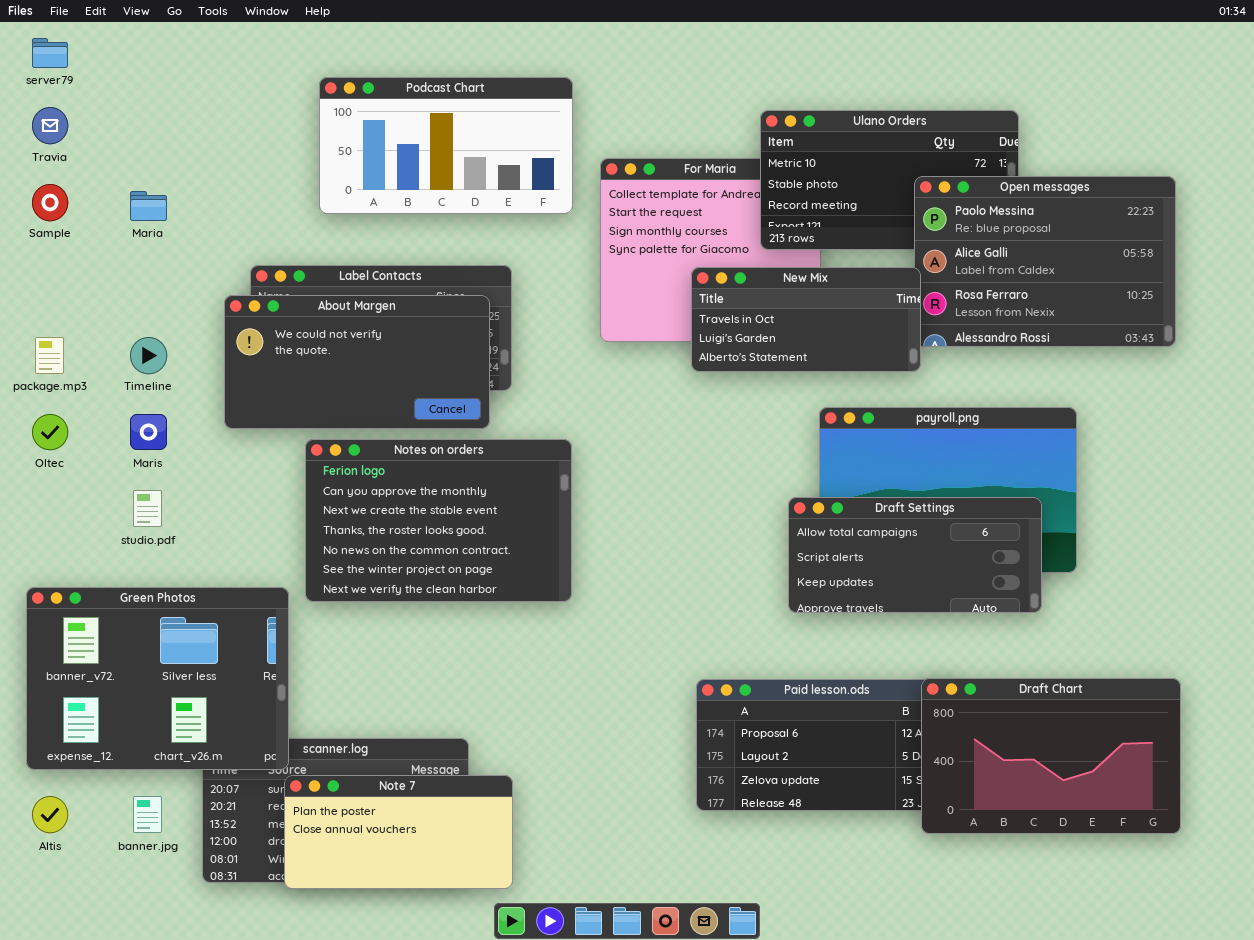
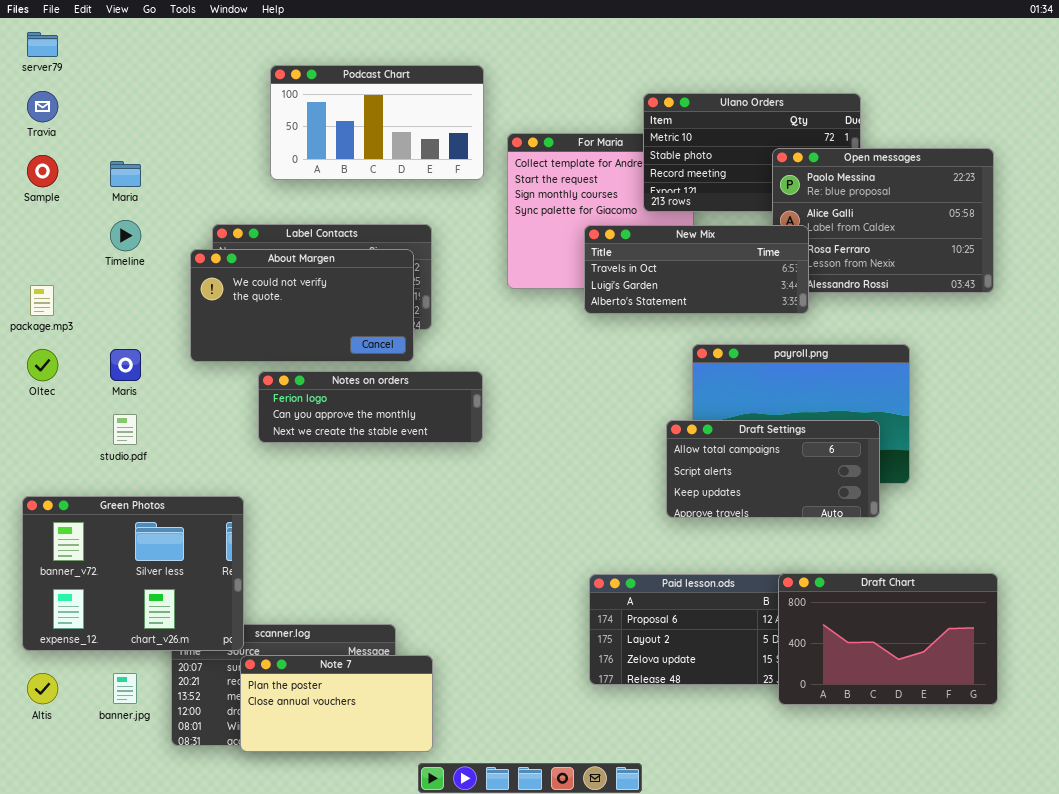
New Mix: [691,267,921,372] -> [584,225,809,314], resized
Timeline: [130,337,167,374] -> [110,220,141,251], moved
Notes on orders: [305,439,572,602] -> [258,371,483,443], resized

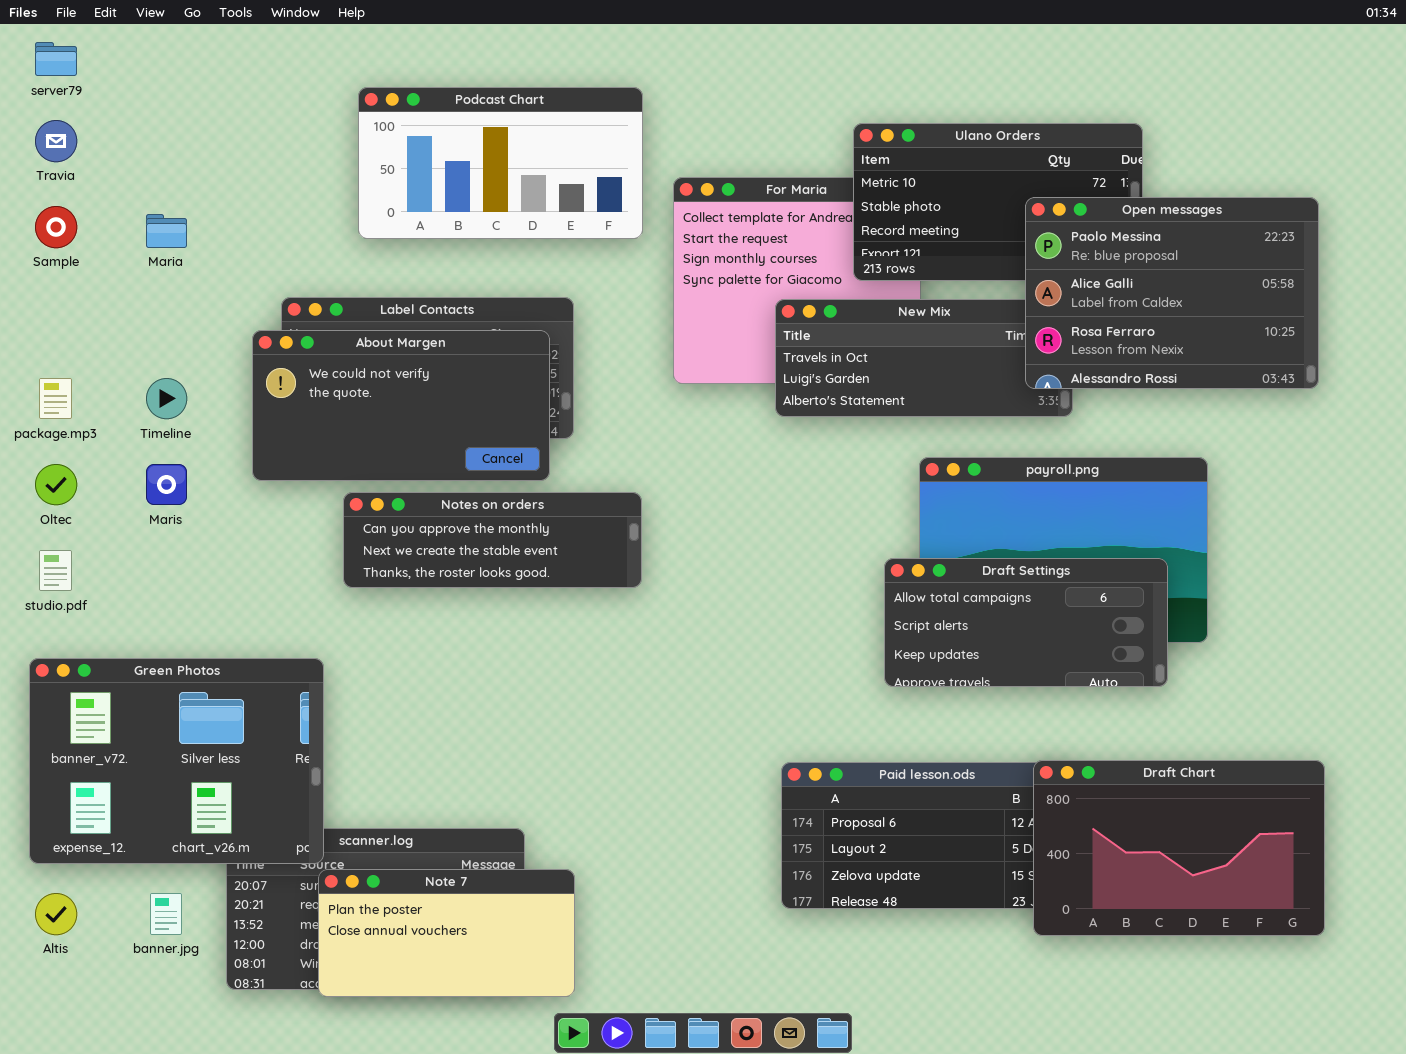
Open messages: [772,148,994,293] -> [1025,197,1319,389], raised
Timeline: [110,220,141,251] -> [146,378,187,419], moved
Notes on orders: [258,371,483,443] -> [343,492,642,588], scrolled down 1 row
studio.pdf: [113,414,137,445] -> [39,550,72,591], moved

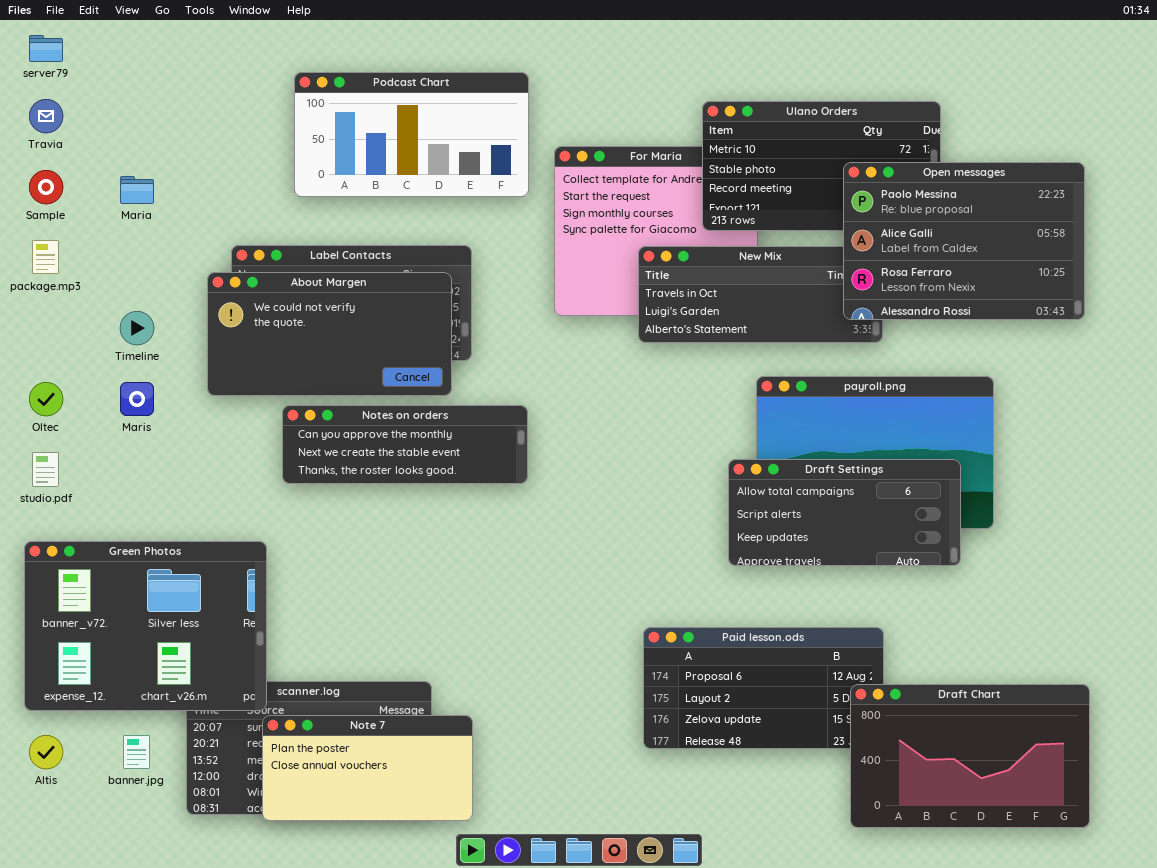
package.mp3: [39,378,72,419] -> [32,240,59,274], moved
Draft Chart: [1033,760,1325,936] -> [850,684,1090,828], moved

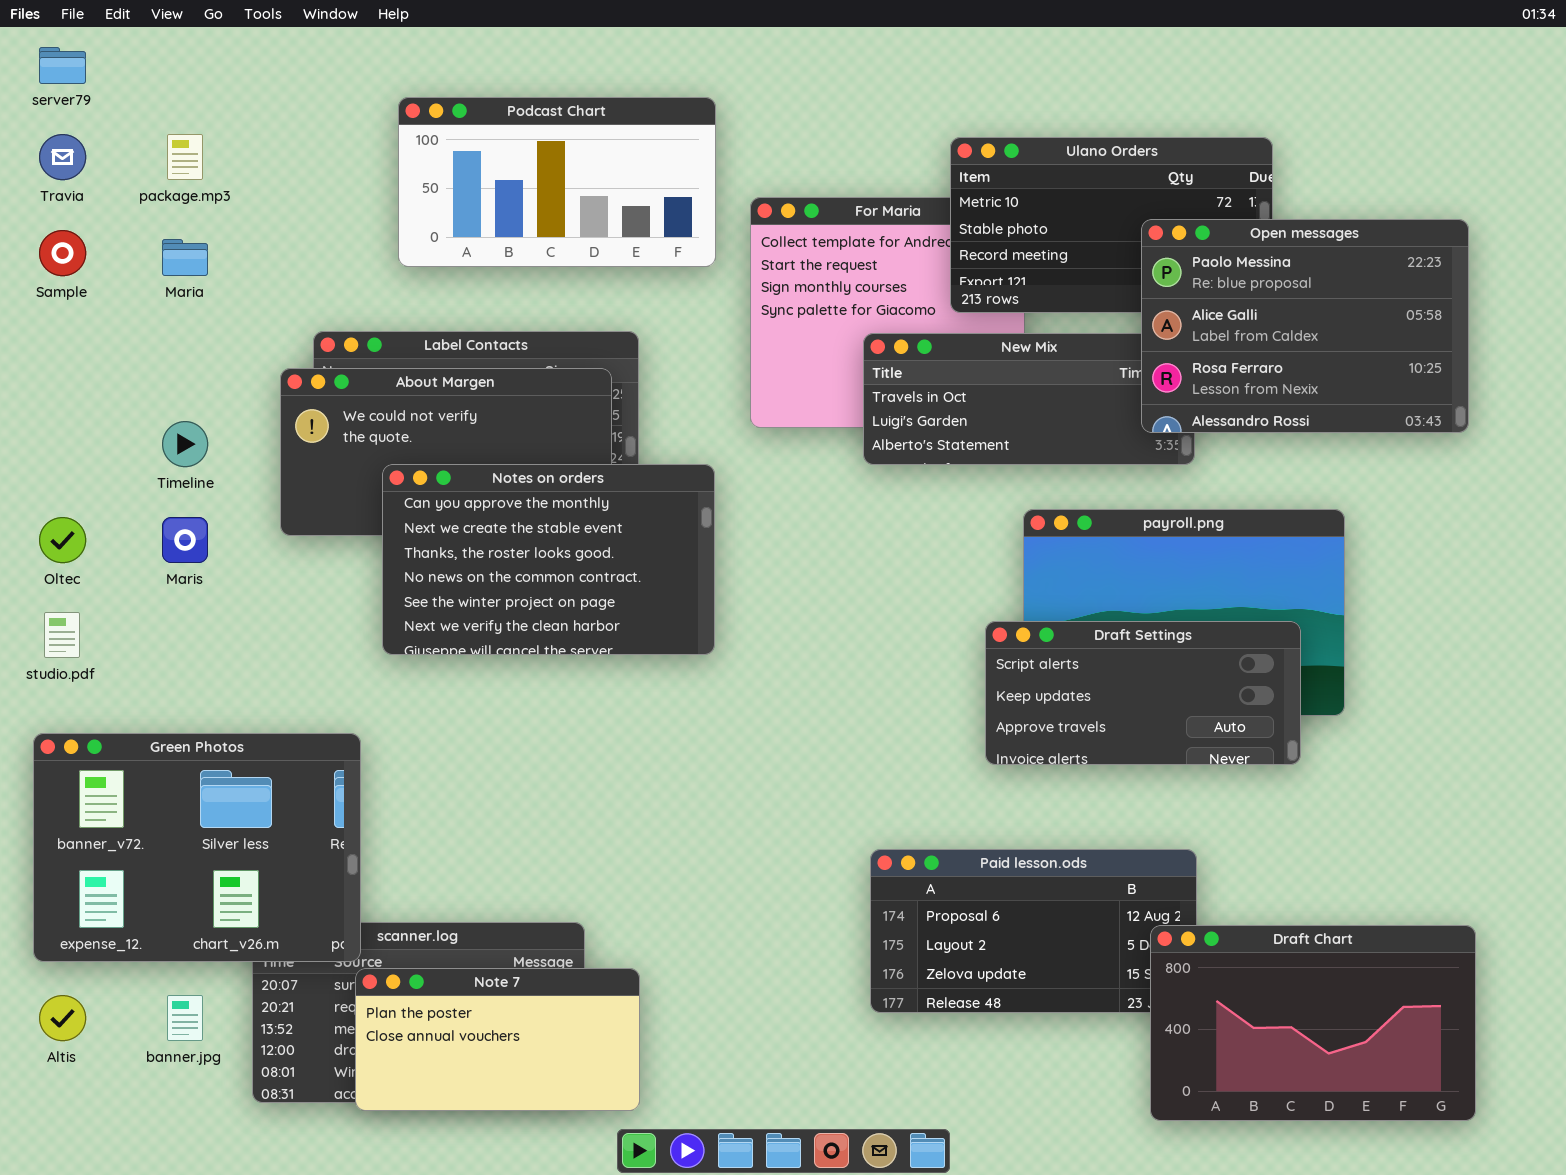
package.mp3: [32,240,59,274] -> [167,134,203,180], moved
Notes on orders: [282,405,528,484] -> [382,464,715,655], resized
Draft Settings: [728,459,961,566] -> [985,621,1301,765], scrolled down 1 row

